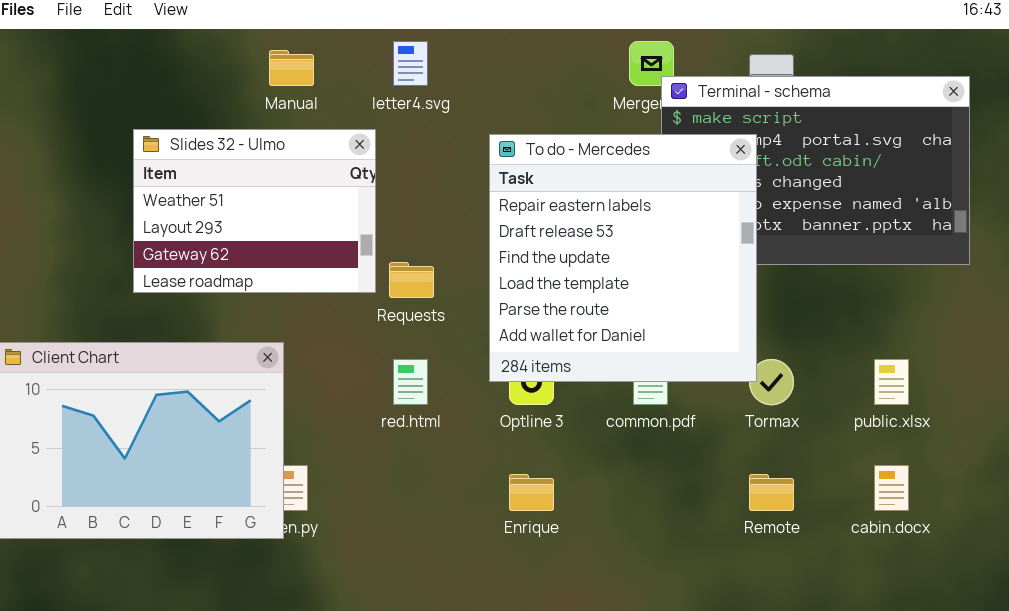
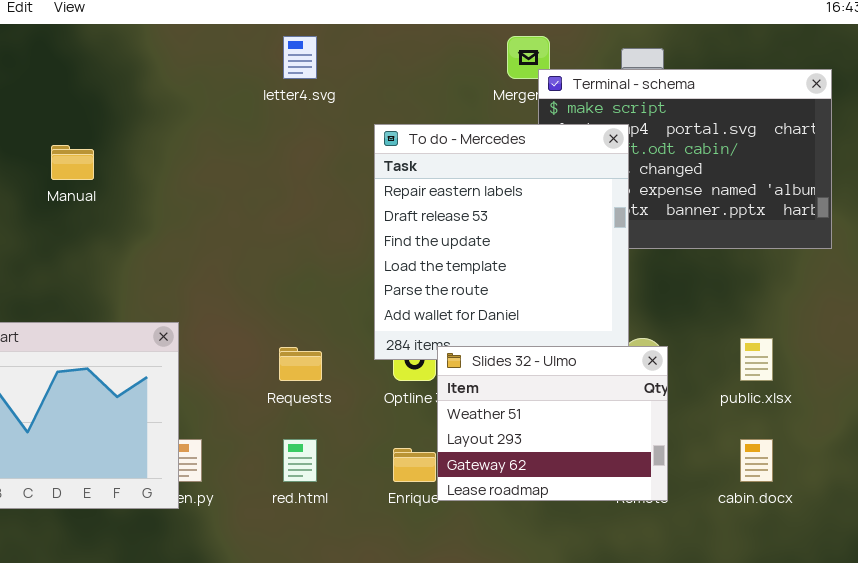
Manual: [269,50,314,86] -> [51,145,94,180], moved
Slides 32 - Ulmo: [133,129,376,293] -> [437,346,668,501], moved
Requests: [389,262,434,298] -> [279,347,322,381], moved
red.html: [393,359,428,405] -> [283,439,317,482], moved

